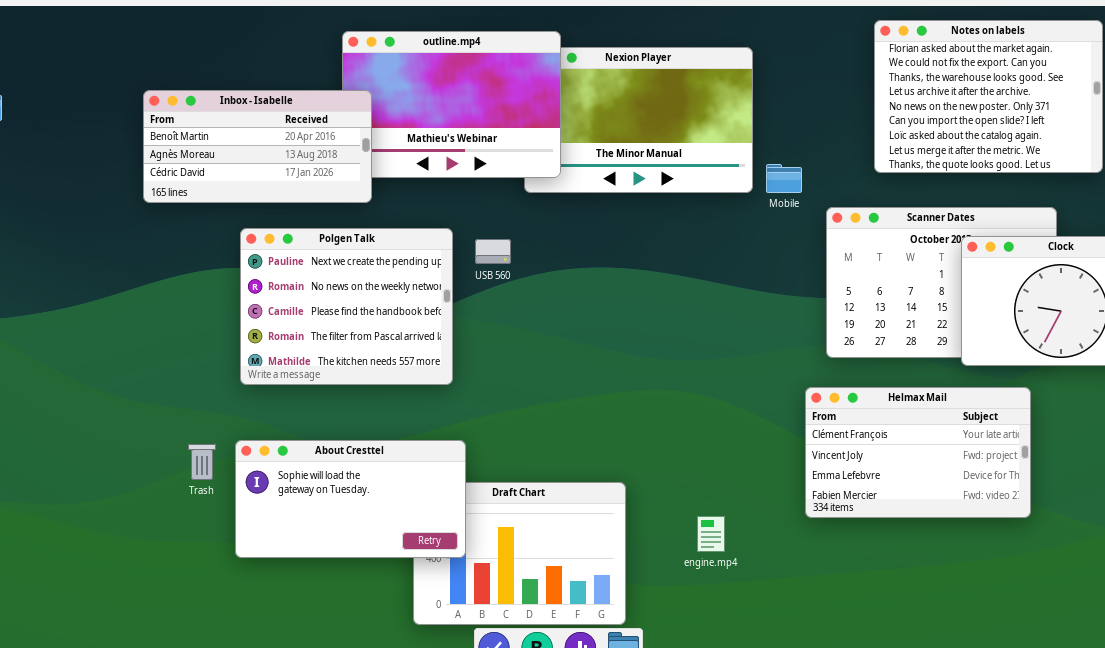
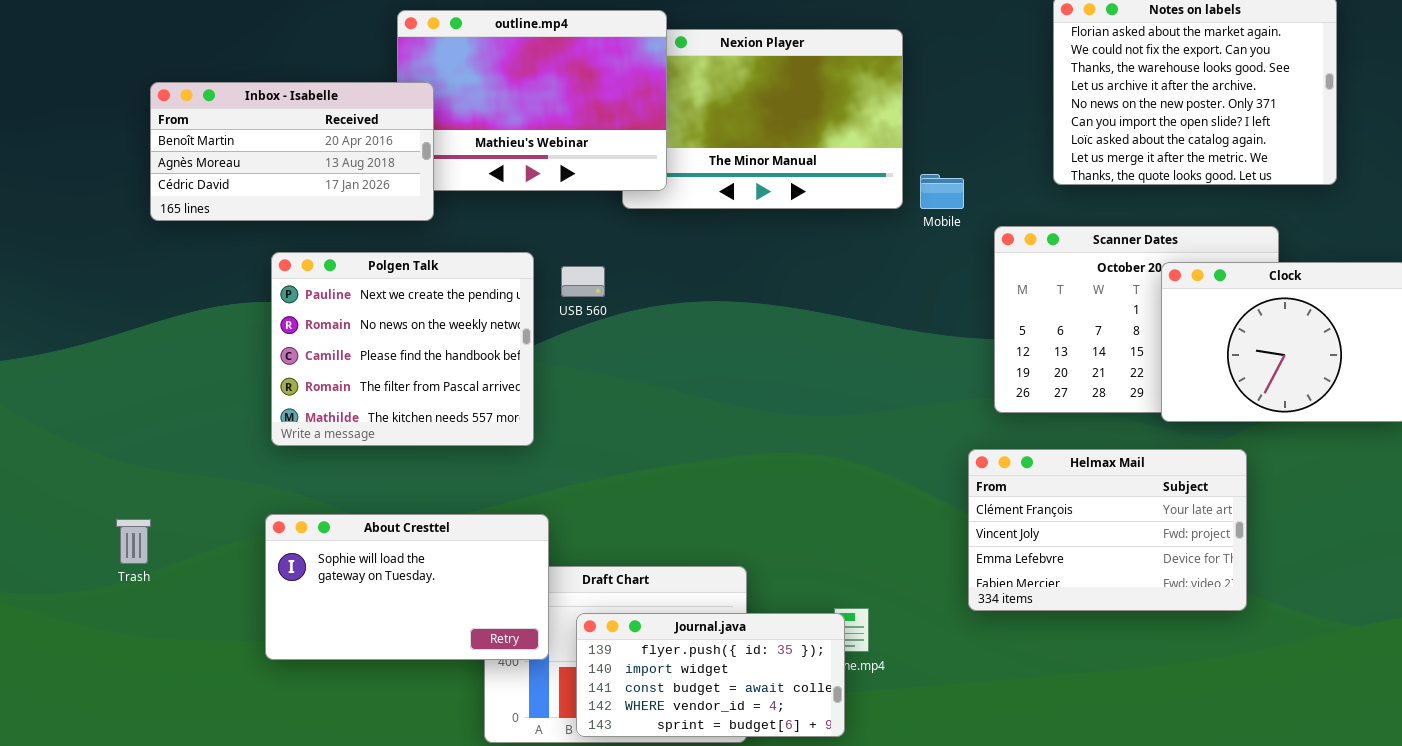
Trash: [188,444,216,480] -> [116,519,151,564], moved
Journal.java: none -> [576,613,845,737], opened

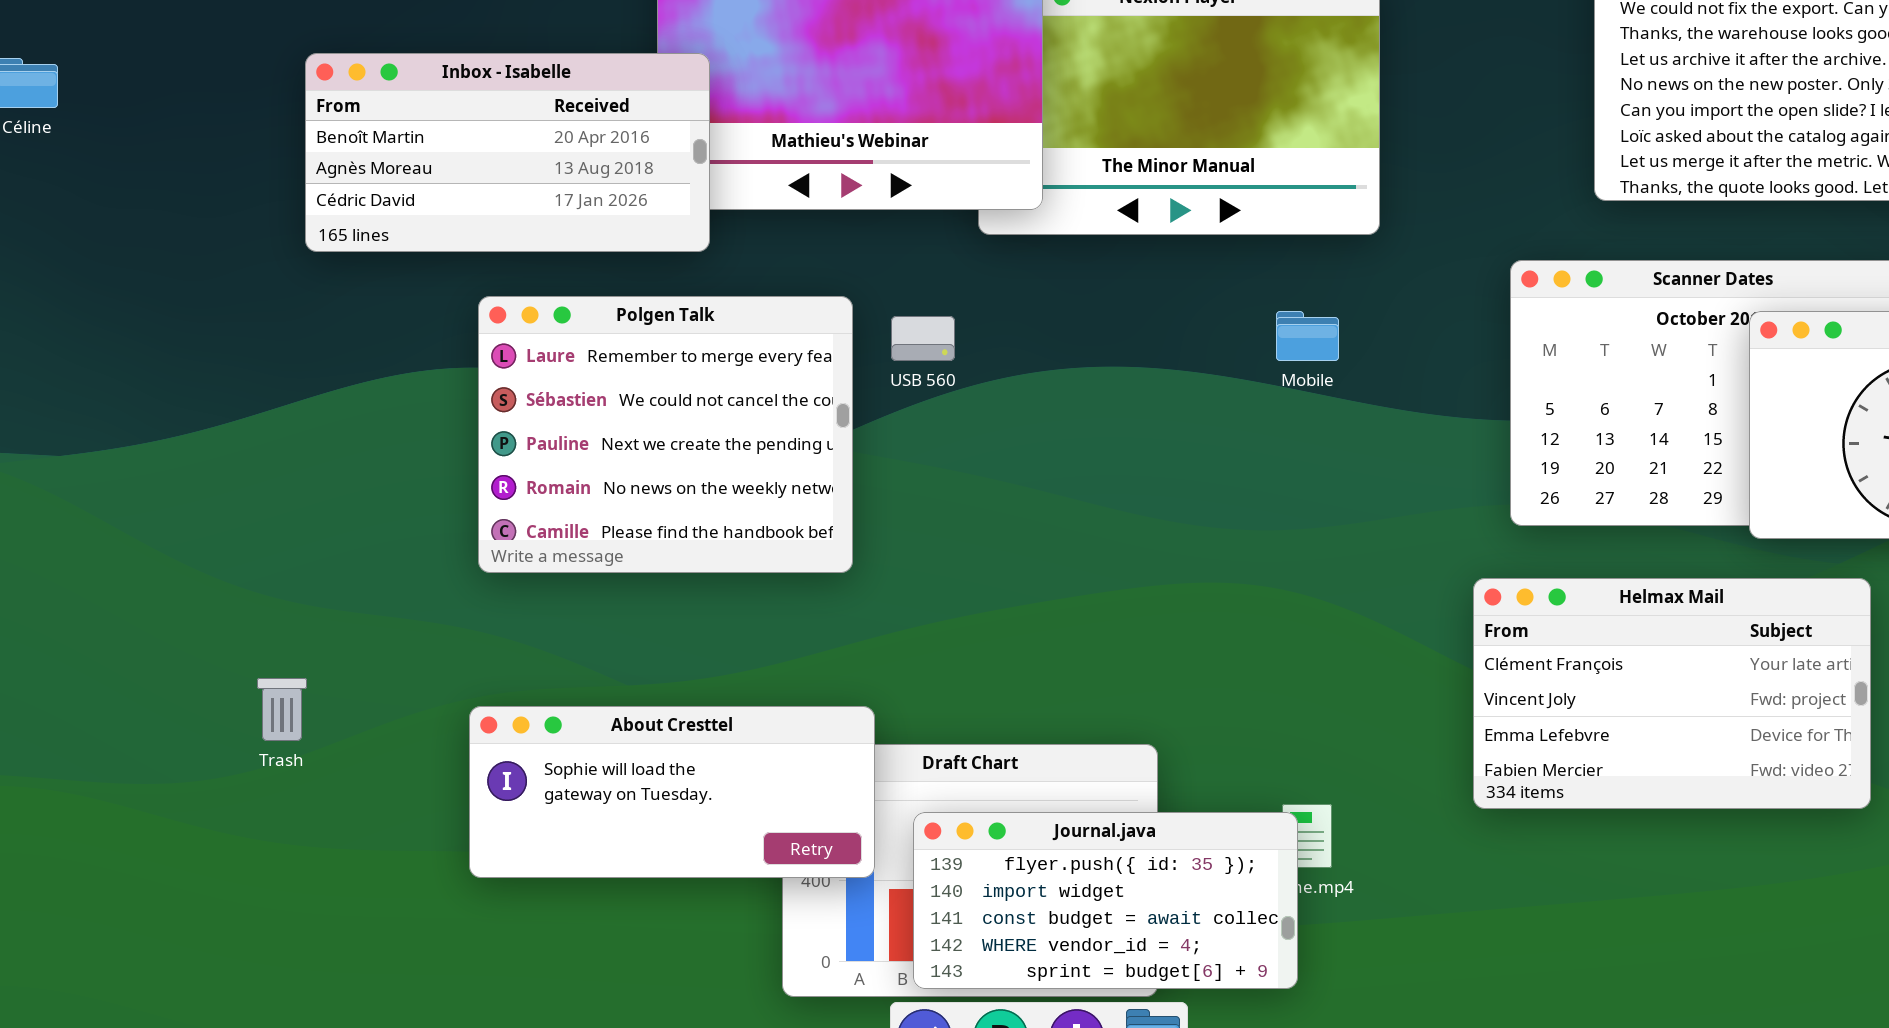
Mobile: [920,174,964,209] -> [1276,311,1339,361], moved
Polgen Talk: [271,252,534,446] -> [478,296,853,573], scrolled up 2 rows
About Cresttel: [265,514,549,660] -> [469,706,875,878], resized

